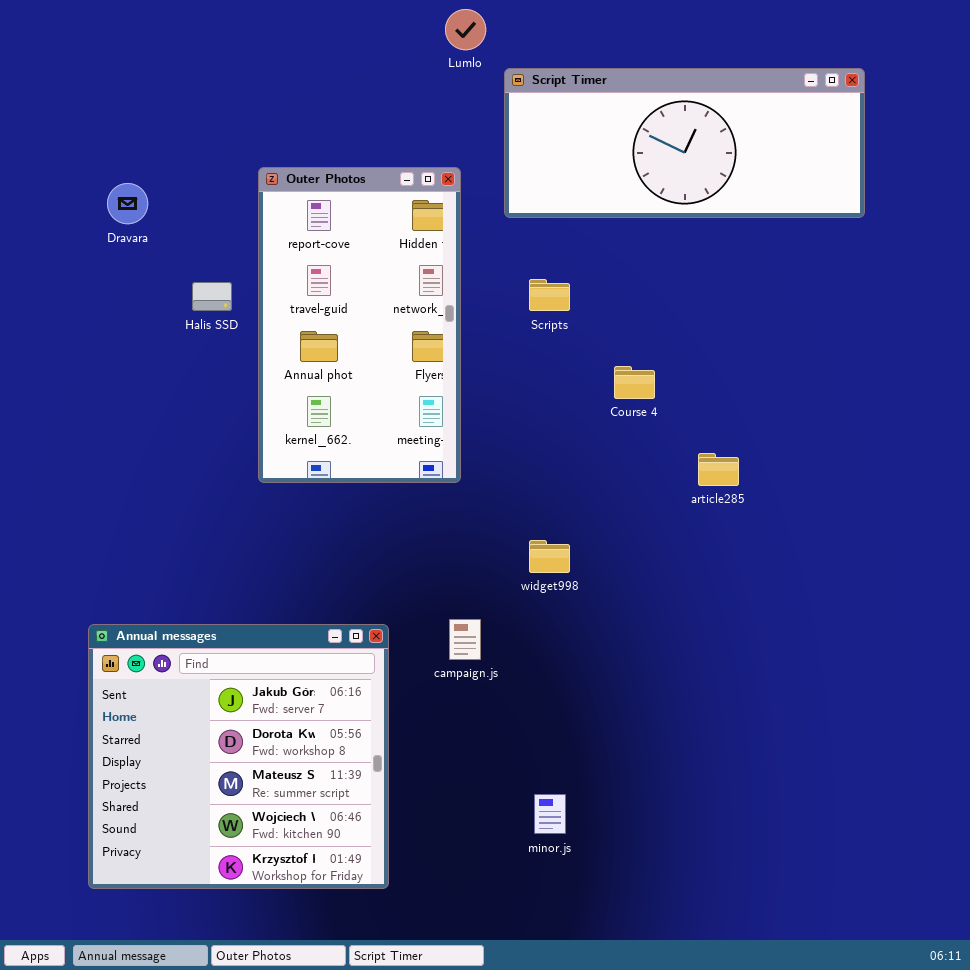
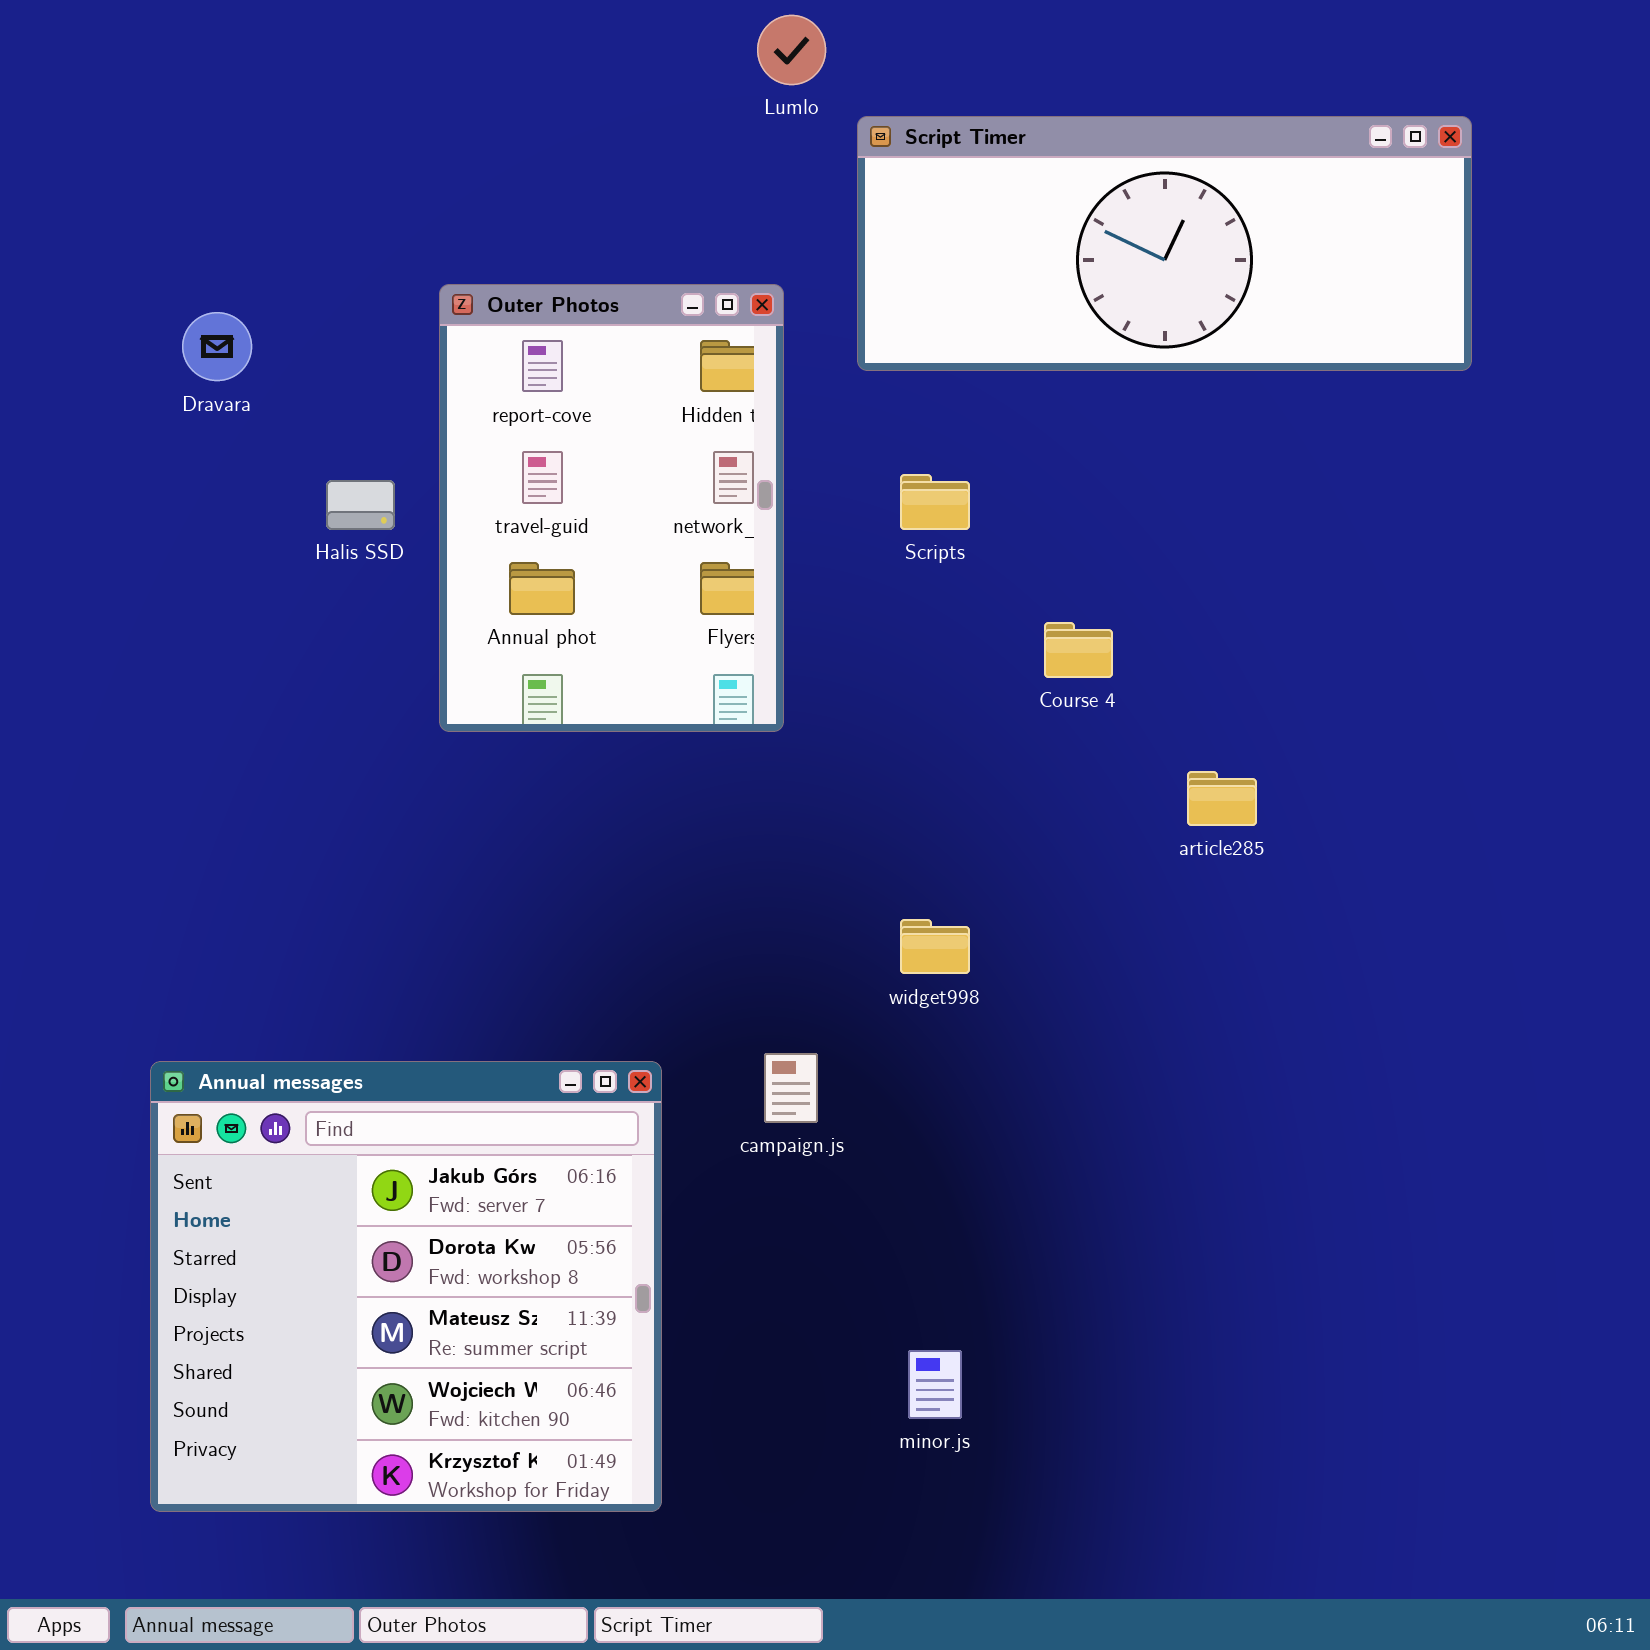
Outer Photos: [258,167,461,483] -> [439,284,784,732], resized

